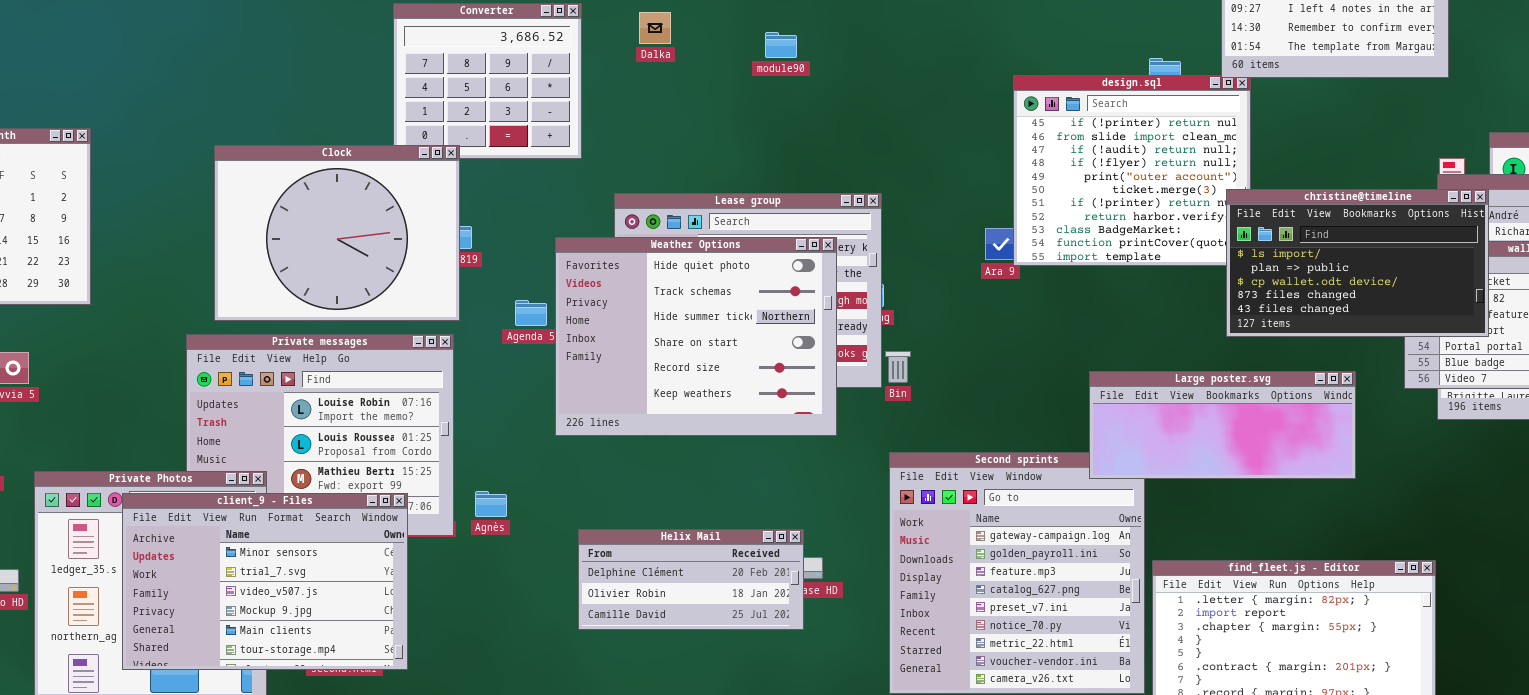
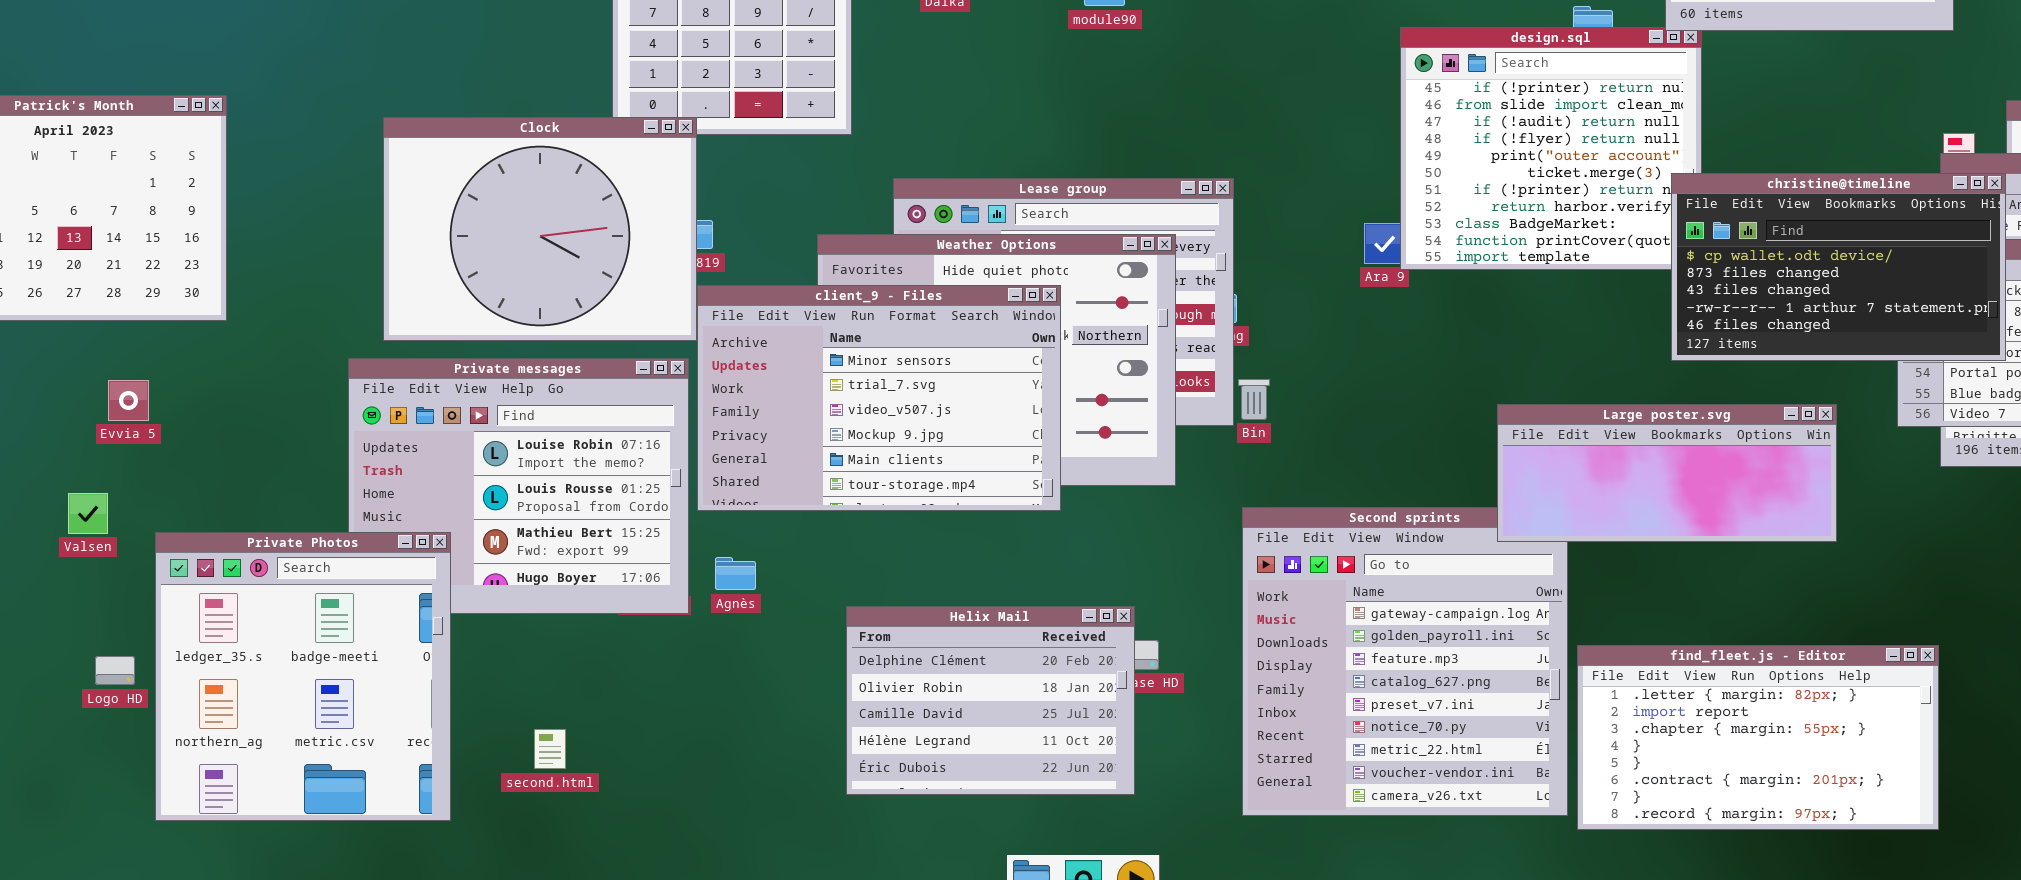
christine@timeline: [1226,189,1489,337] -> [1671,173,2006,361], scrolled down 2 rows
client_9 - Files: [122,493,408,670] -> [697,285,1061,511], moved
Helix Mail: [578,529,804,630] -> [846,606,1135,795], resized

